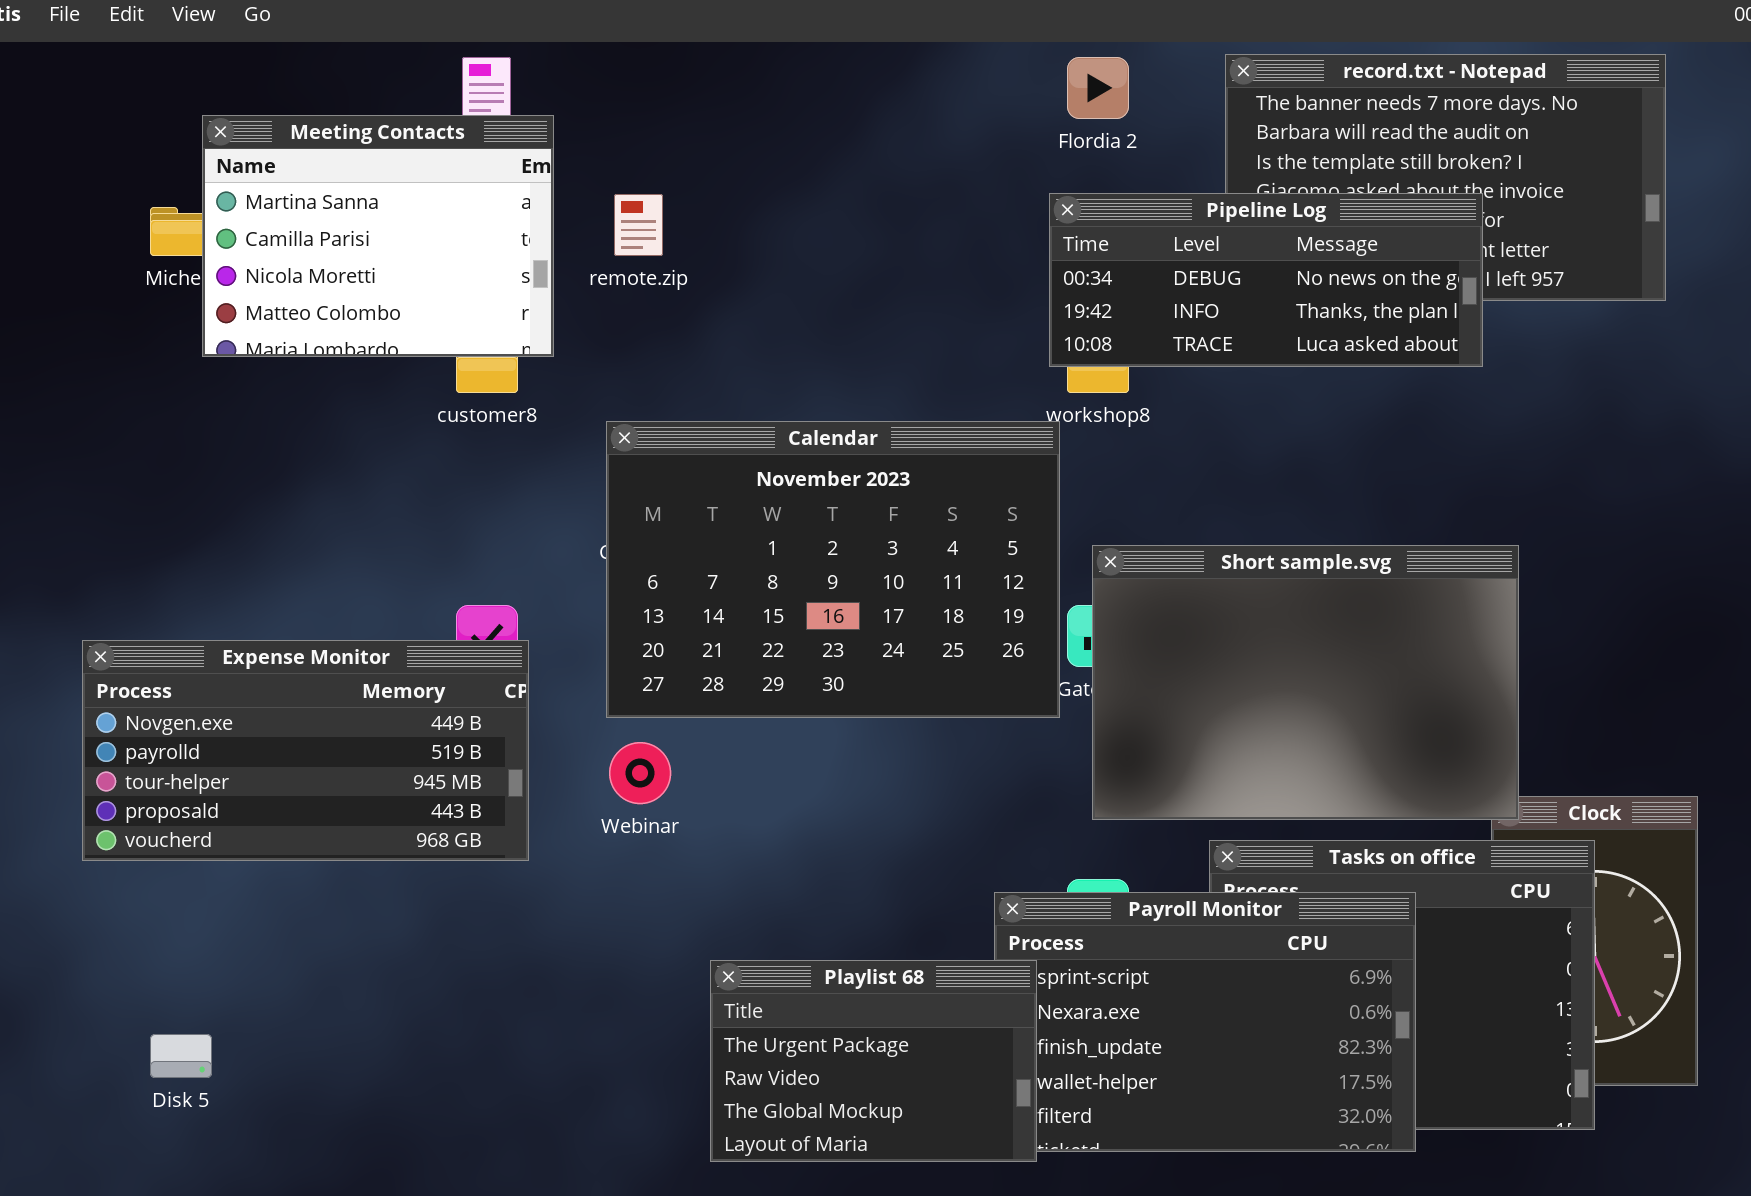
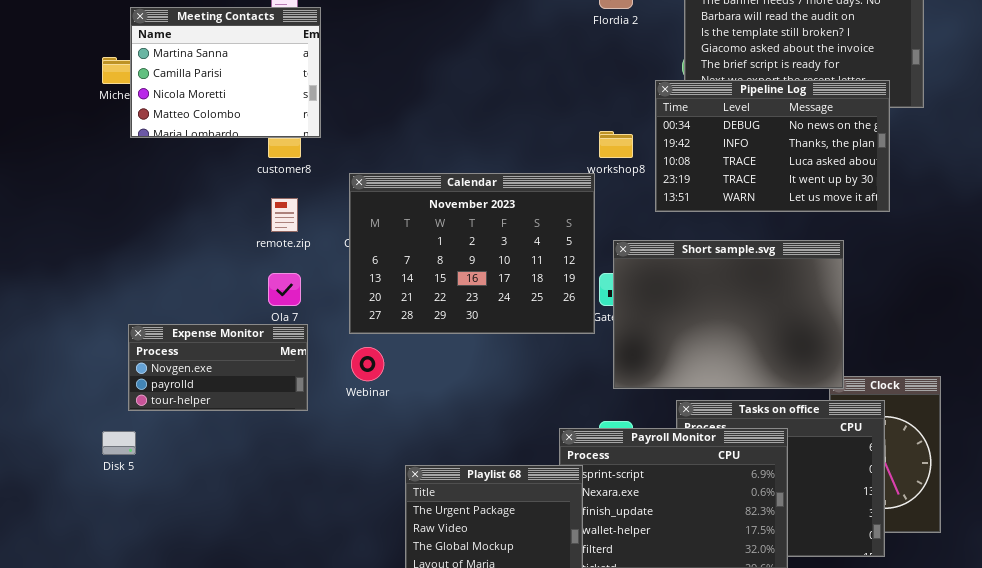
Pipeline Log: [1049,193,1483,367] -> [655,80,890,212], moved, resized
remote.zip: [614,194,663,256] -> [271,198,298,232], moved
Expense Monitor: [82,640,529,861] -> [128,324,308,411], resized
Disk 5: [150,1034,212,1078] -> [102,431,136,455], moved

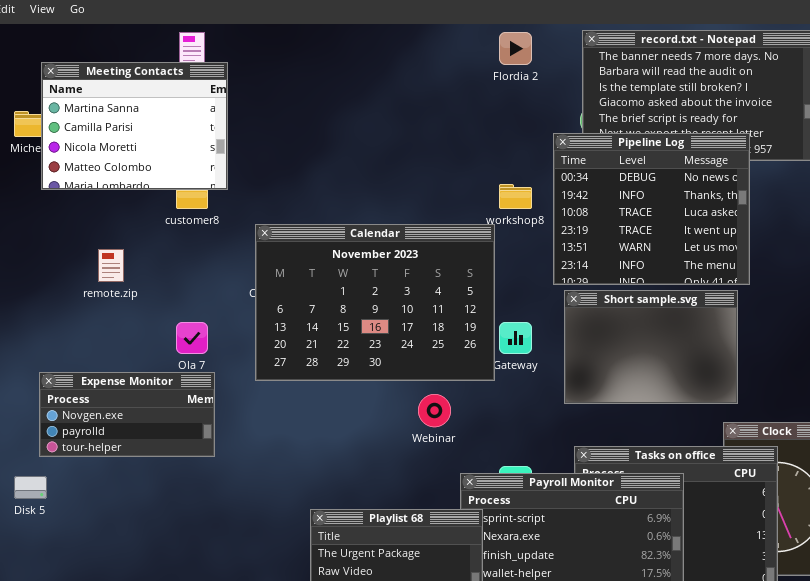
Pipeline Log: [655,80,890,212] -> [553,133,750,285], resized
remote.zip: [271,198,298,232] -> [98,249,124,282], moved
Short sample.svg: [613,240,844,389] -> [564,290,738,404], resized
Webinar: [351,347,384,381] -> [418,394,451,427], moved

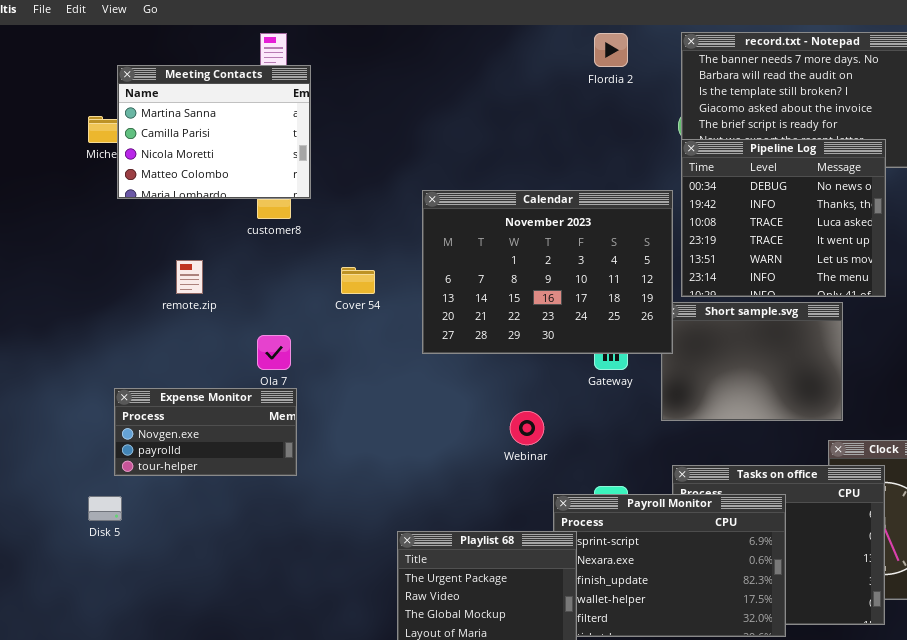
Pipeline Log: [553,133,750,285] -> [681,139,886,297], moved
Calendar: [255,224,495,381] -> [422,190,673,354], moved

